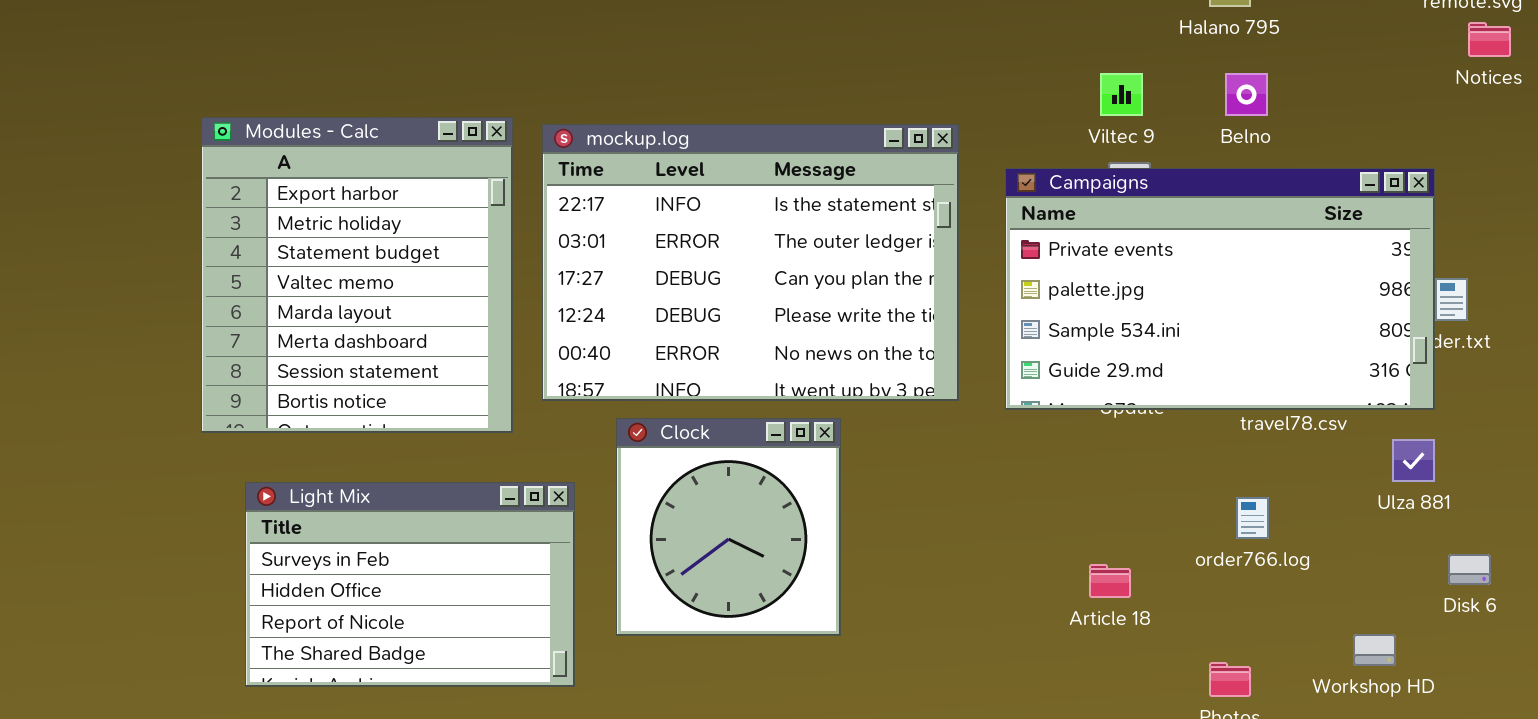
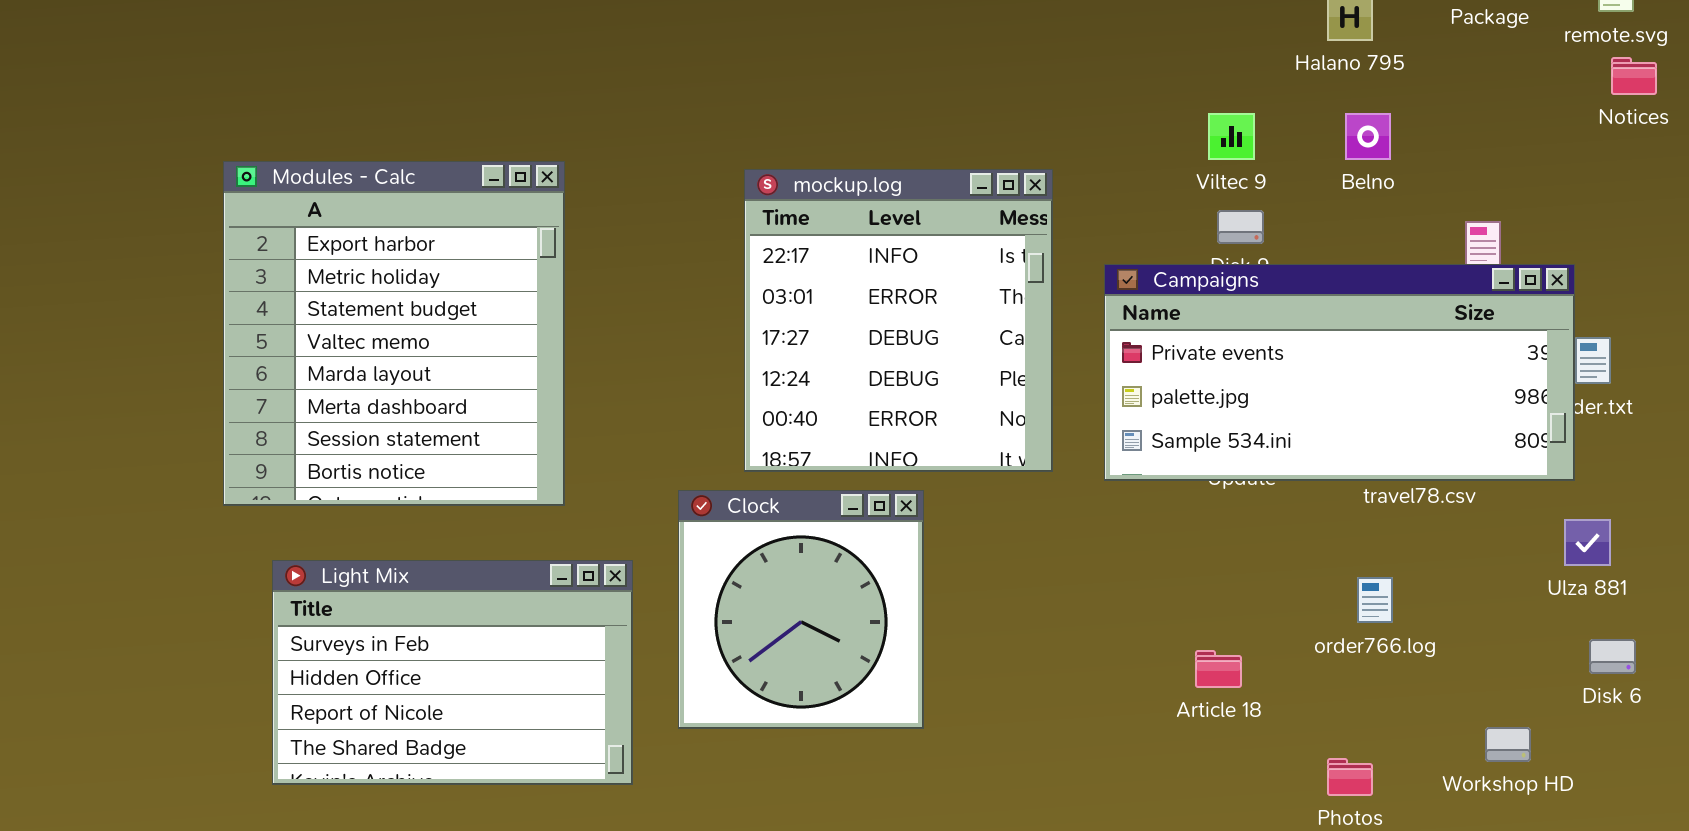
mockup.log: [542,124,959,401] -> [744,169,1053,472], resized
Campaigns: [1005,168,1435,410] -> [1104,264,1575,481], resized
Ulza 881: [1392,439,1435,482] -> [1564,519,1611,566], moved

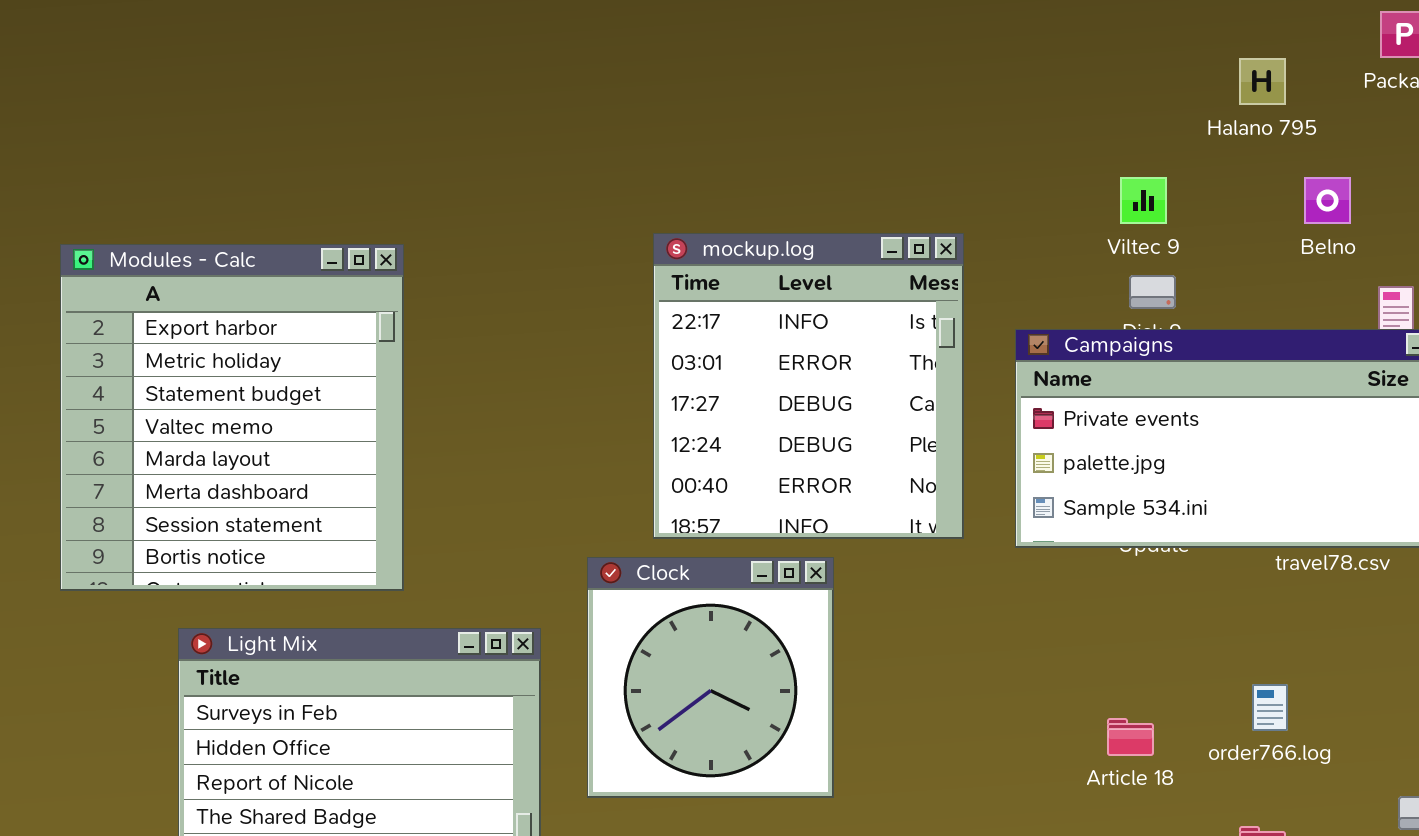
Belno: [1345,113,1391,160] -> [1304,177,1351,224], moved
Modules - Calc: [223,161,565,506] -> [60,244,404,591], moved
order766.log: [1357,577,1393,623] -> [1252,684,1288,731], moved

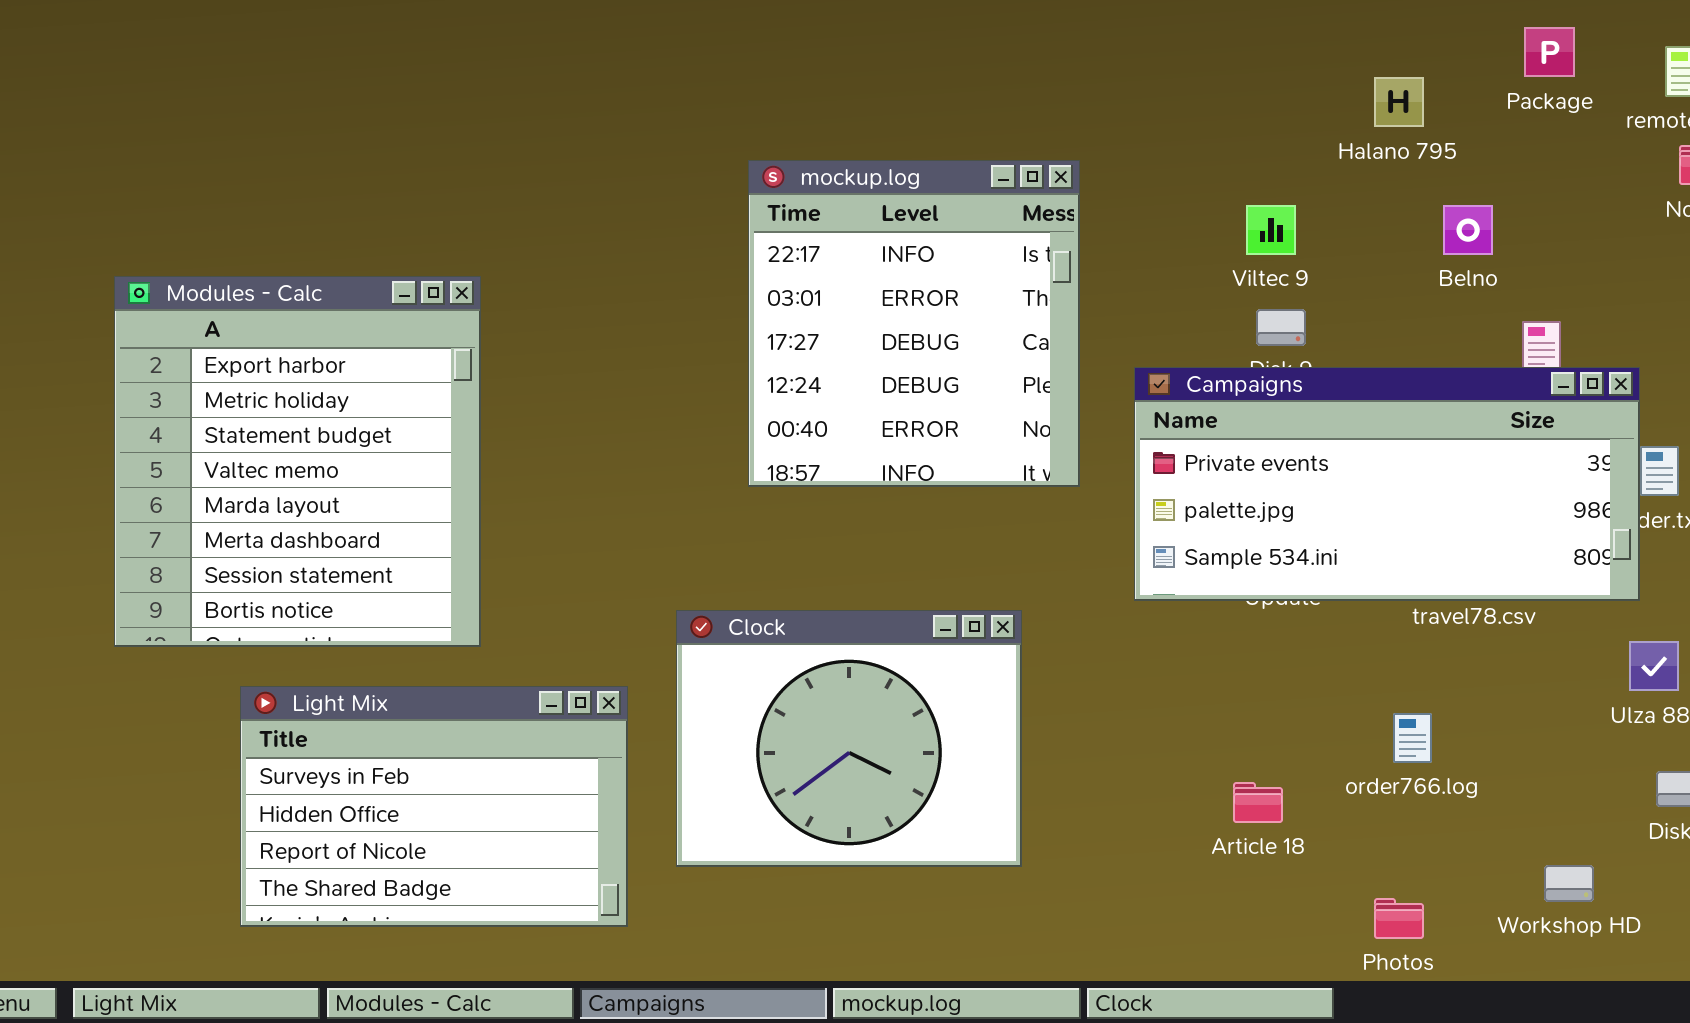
mockup.log: [653,233,964,539] -> [748,160,1080,487], moved
Clock: [587,557,834,798] -> [676,610,1022,867], resized
order766.log: [1252,684,1288,731] -> [1393,713,1432,763], moved

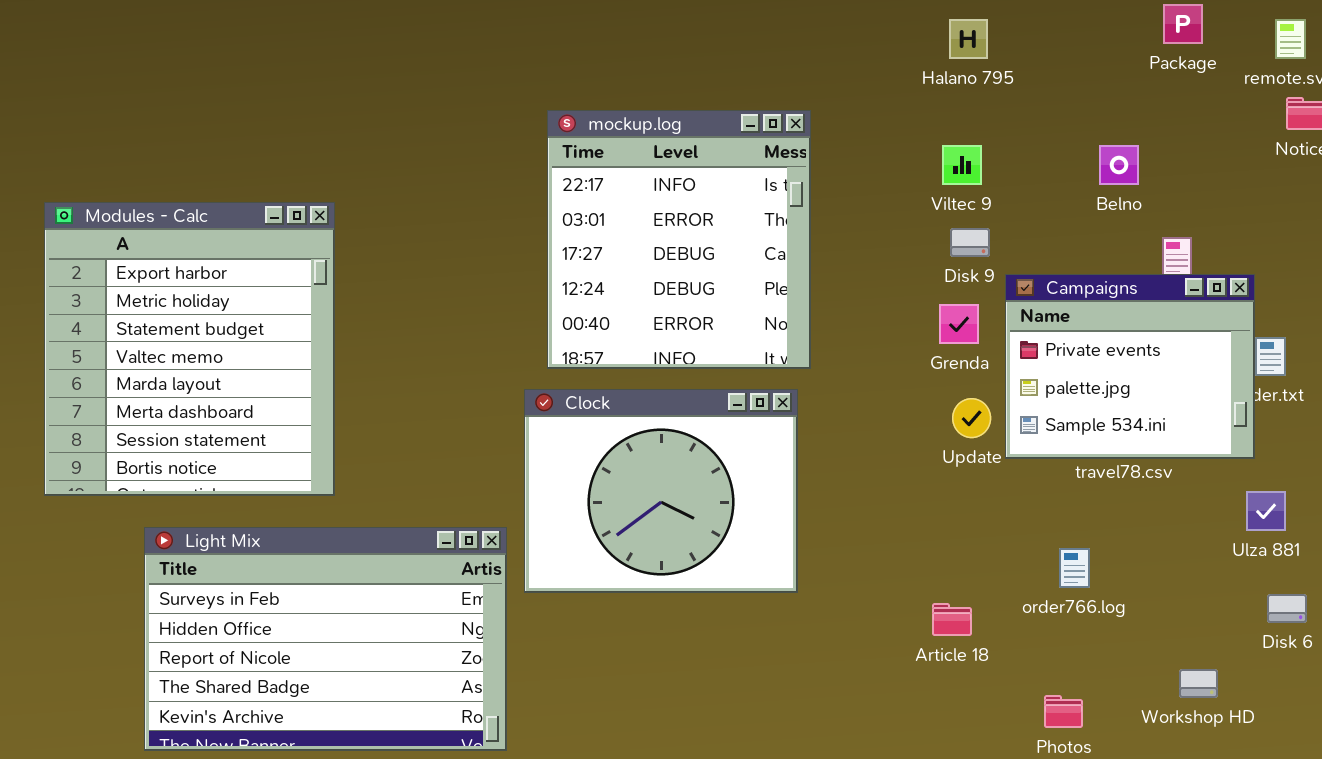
Halano 795: [1374,77,1424,127] -> [949,19,988,59], moved
Campaigns: [1134,367,1640,601] -> [1005,274,1255,459], resized
Clock: [676,610,1022,867] -> [524,389,798,593], moved
Light Mix: [240,686,628,927] -> [144,527,507,751], resized

